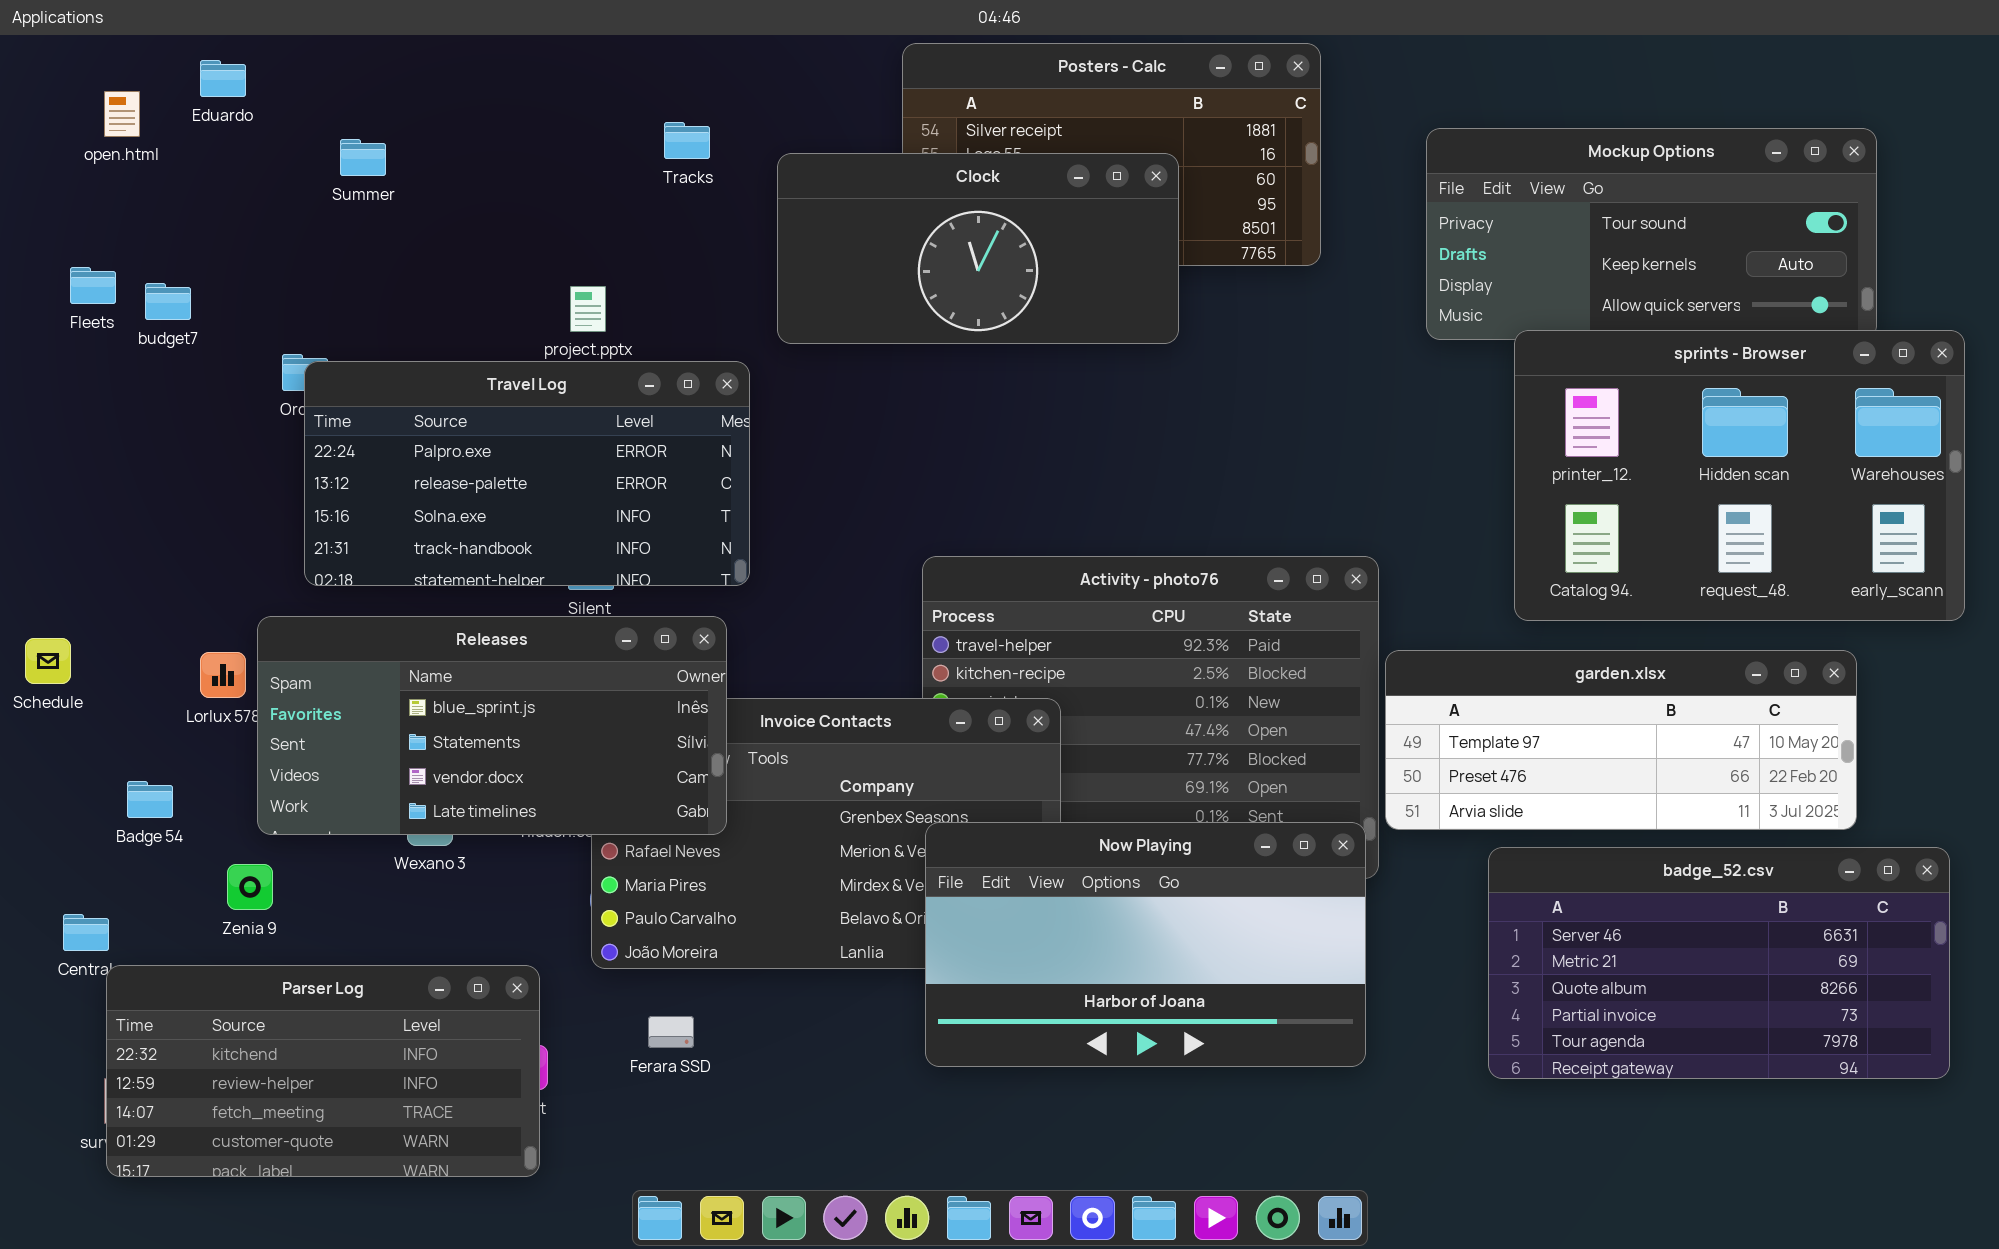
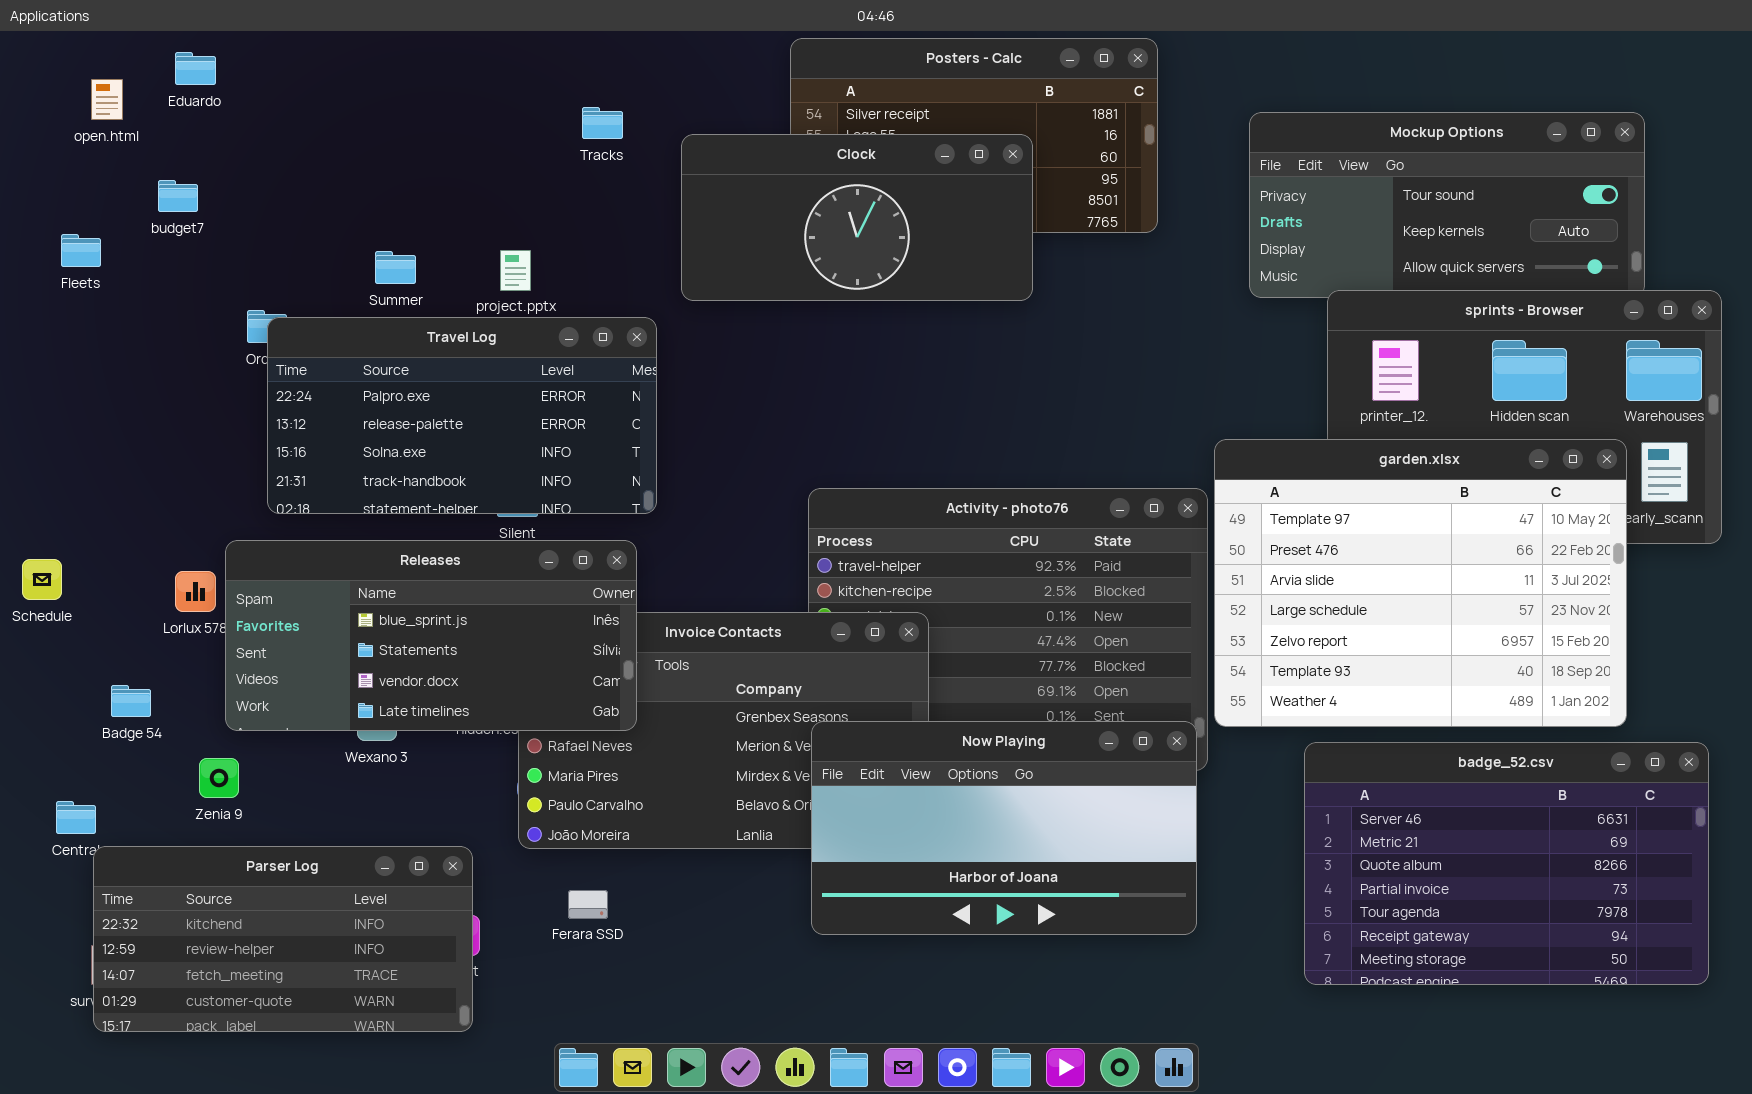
Summer: [340,139,386,176] -> [375,251,416,284], moved
budget7: [145,283,191,320] -> [158,180,198,212], moved
garden.xlsx: [1385,650,1857,830] -> [1214,439,1627,727], resized
badge_52.csv: [1488,847,1950,1079] -> [1304,742,1709,985], resized

